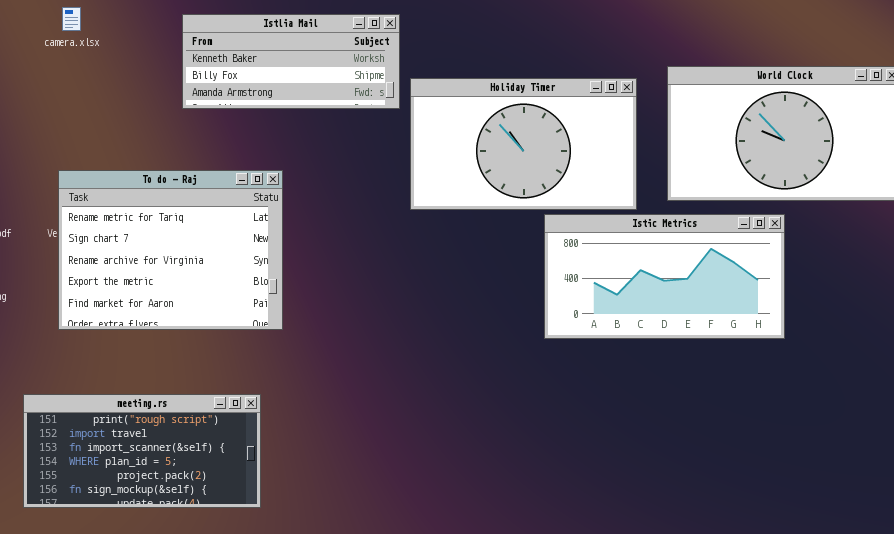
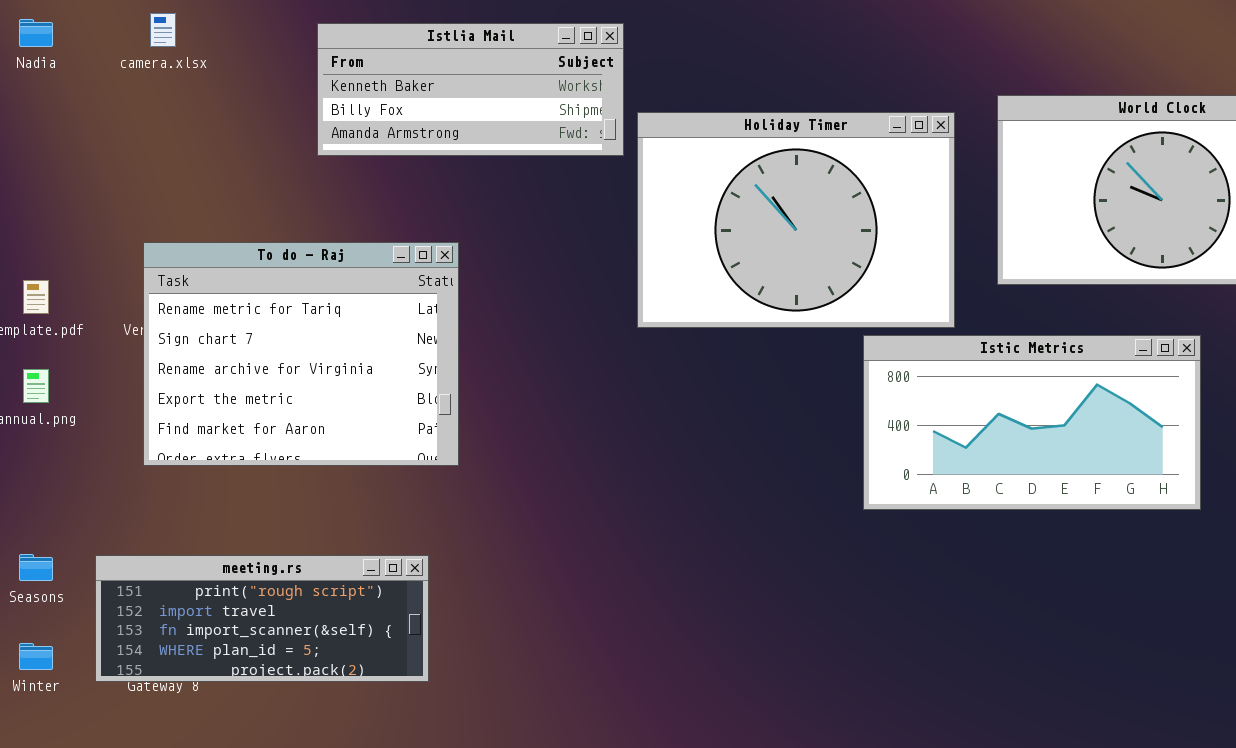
Holiday Timer: [410,78,637,210] -> [637,112,955,328], resized
Istic Metrics: [544,214,785,339] -> [863,335,1201,510], moved
meeting.rs: [23,394,261,508] -> [95,555,429,682], resized

